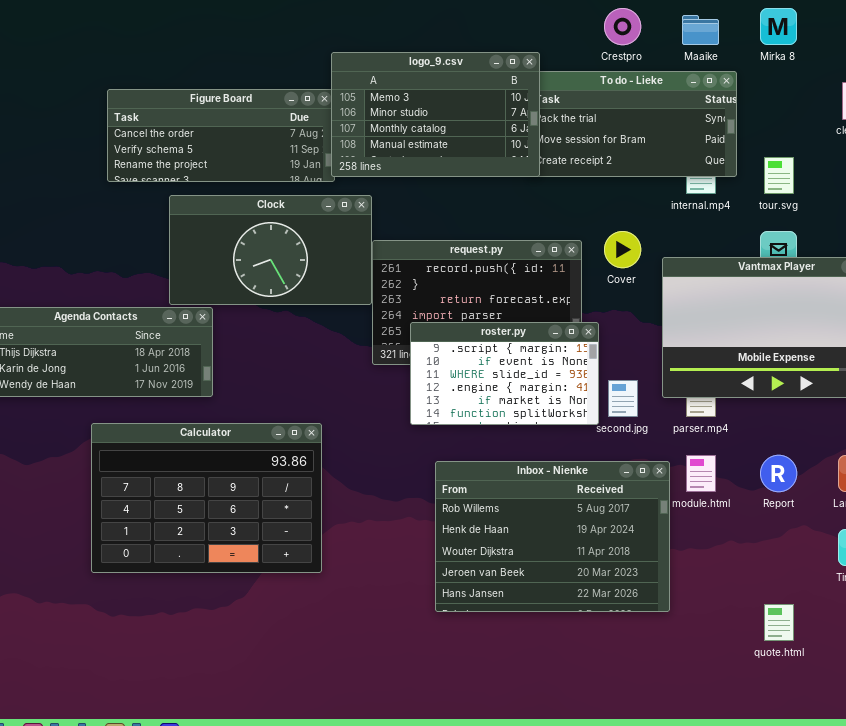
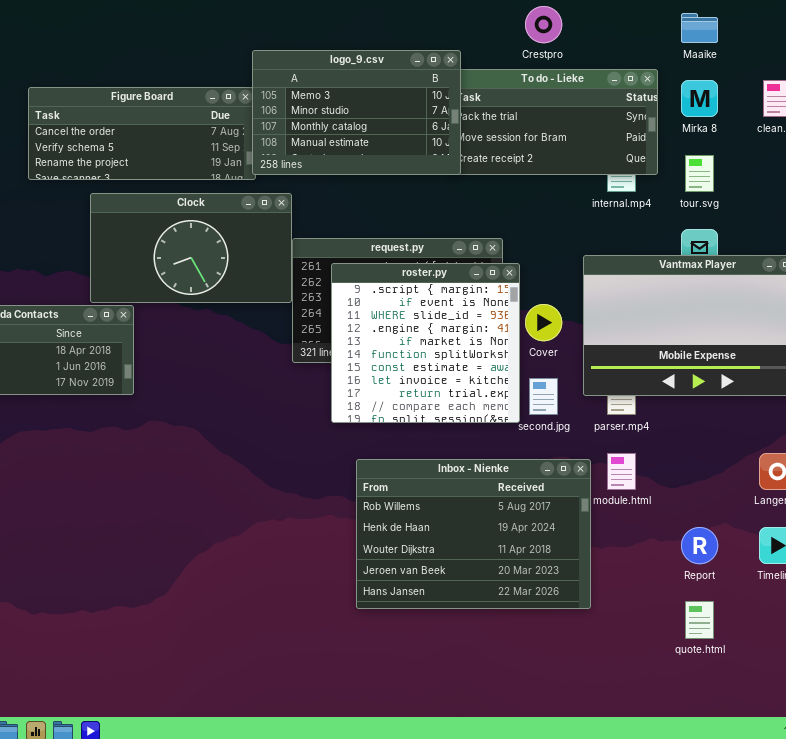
Mirka 8: [760,8,797,45] -> [681,80,718,117], moved
Maaike: [682,15,719,45] -> [681,13,718,43], moved
Cover: [604,231,641,268] -> [525,304,562,341], moved
roster.py: [410,322,599,425] -> [331,263,520,423], resized
Calculator: [91,423,322,573] -> none, closed
Report: [760,455,797,492] -> [681,527,718,564], moved

